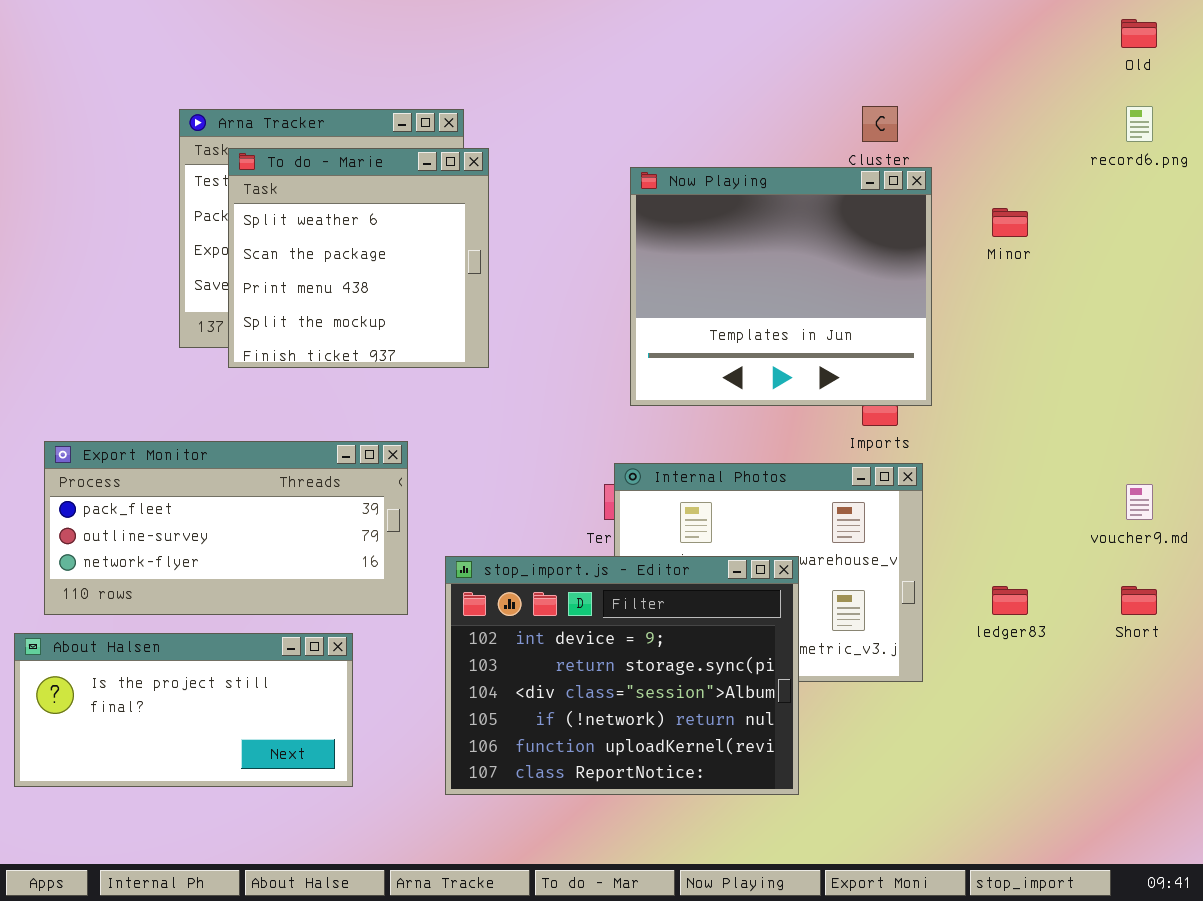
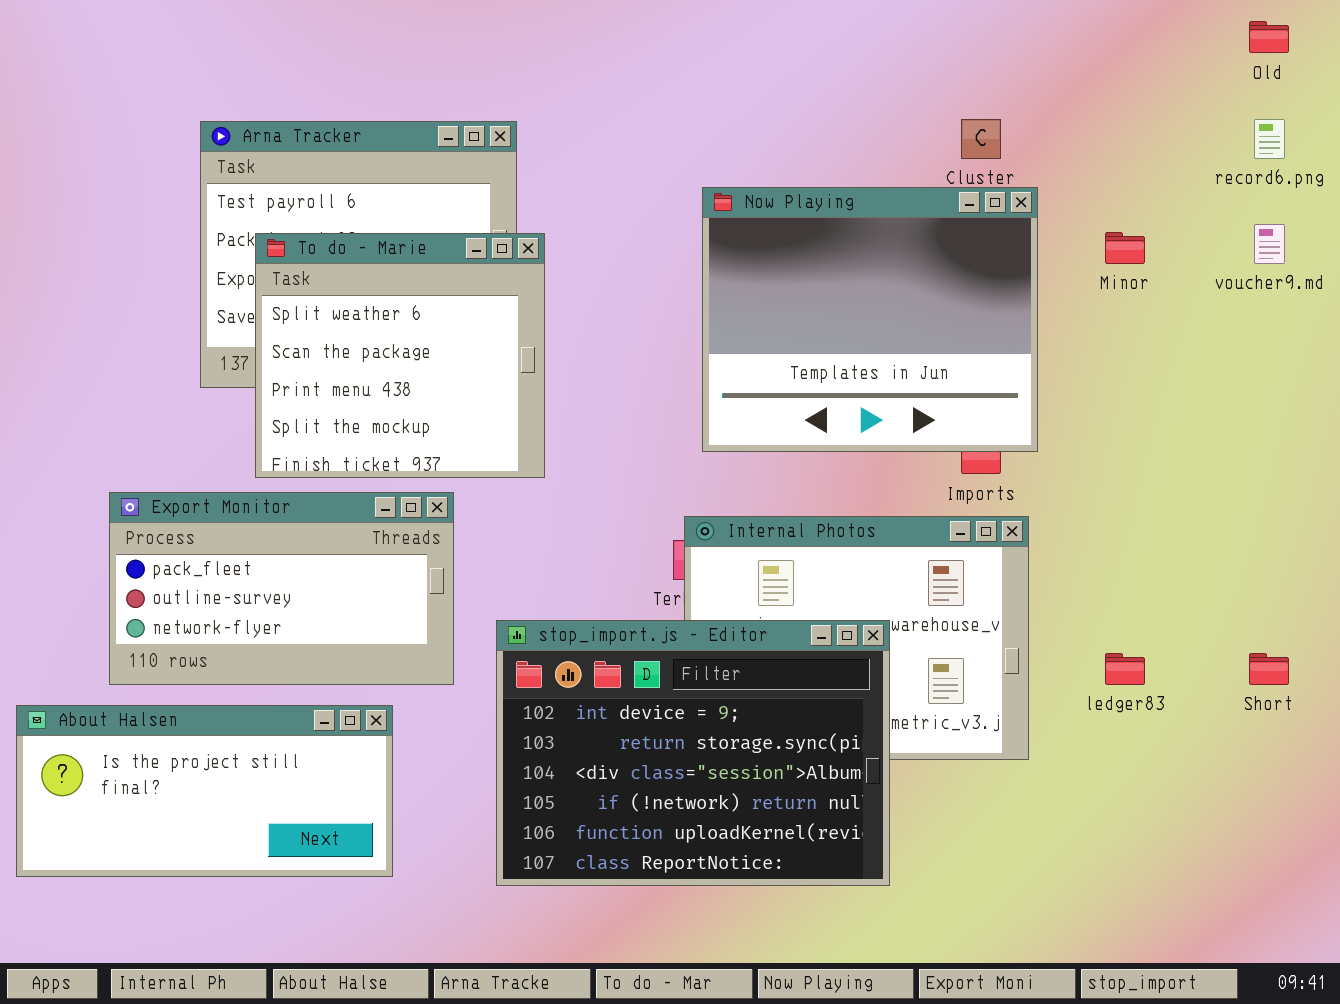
To do - Marie: [228,148,489,368] -> [255,233,545,478], moved
Export Monitor: [44,441,408,615] -> [109,492,454,685], resized
voucher9.md: [1126,484,1153,520] -> [1254,224,1285,264], moved

